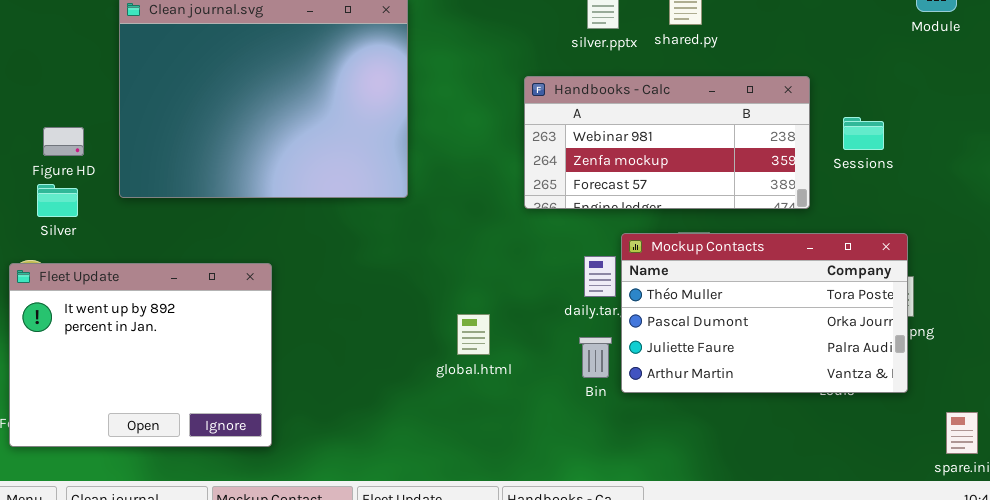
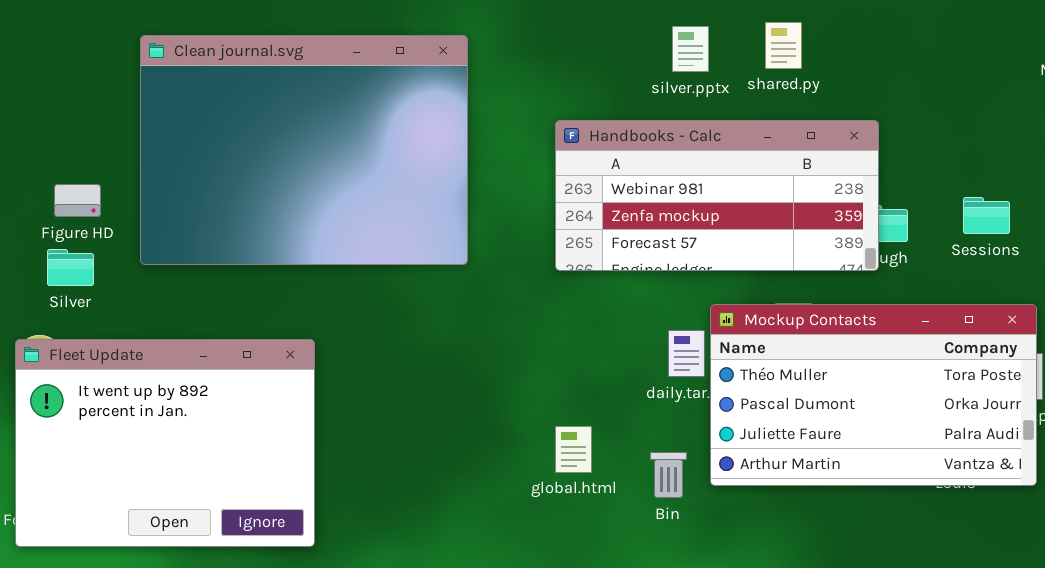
Handbooks - Calc: [524,76,810,209] -> [555,120,879,271], moved
Sessions: [843,117,884,150] -> [963,197,1010,234], moved
global.html: [457,314,490,355] -> [555,426,592,473], moved
Bin: [579,337,612,378] -> [650,452,687,498], moved

